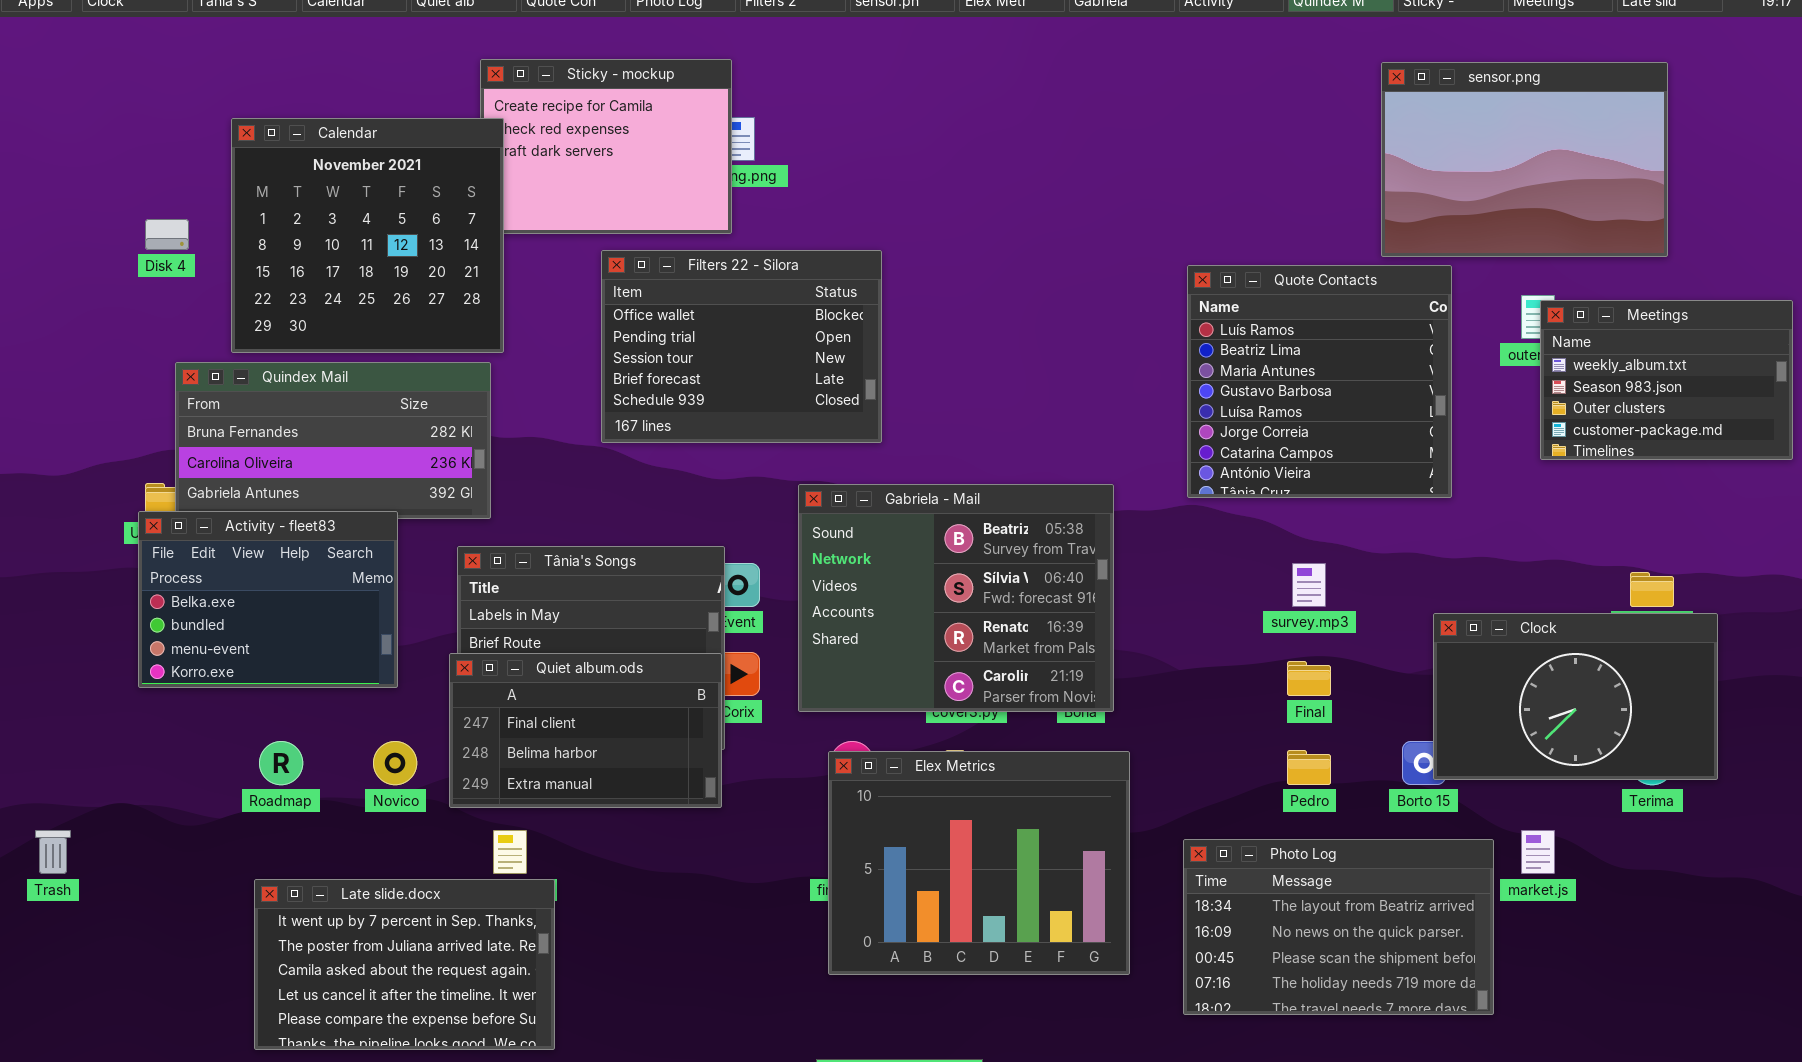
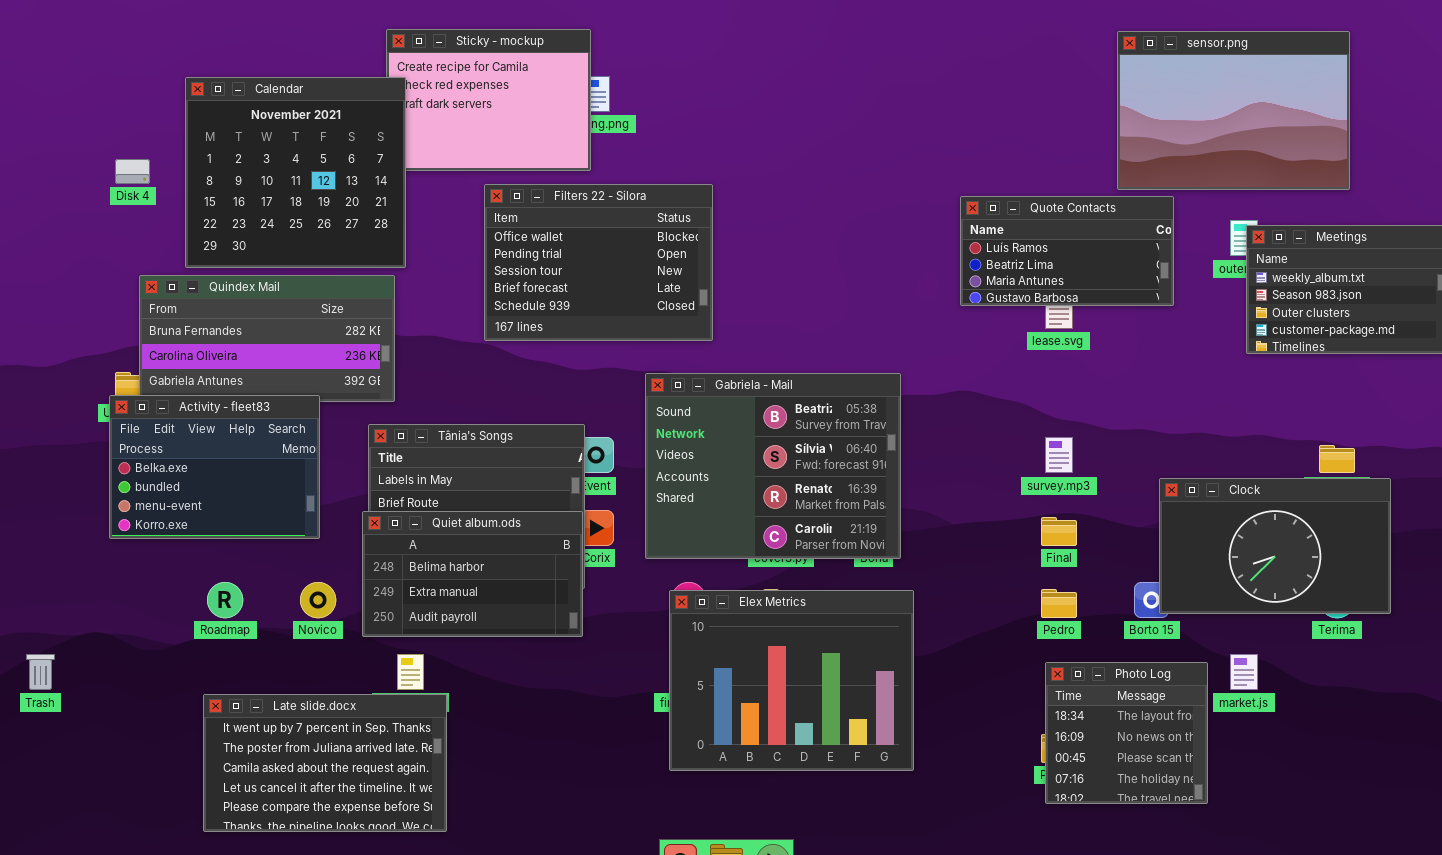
Quote Contacts: [1187,265,1452,498] -> [960,196,1174,306], resized
Quiet album.ods: [449,653,722,808] -> [362,511,583,637], scrolled down 1 row
Photo Log: [1183,839,1494,1015] -> [1045,662,1208,804], resized

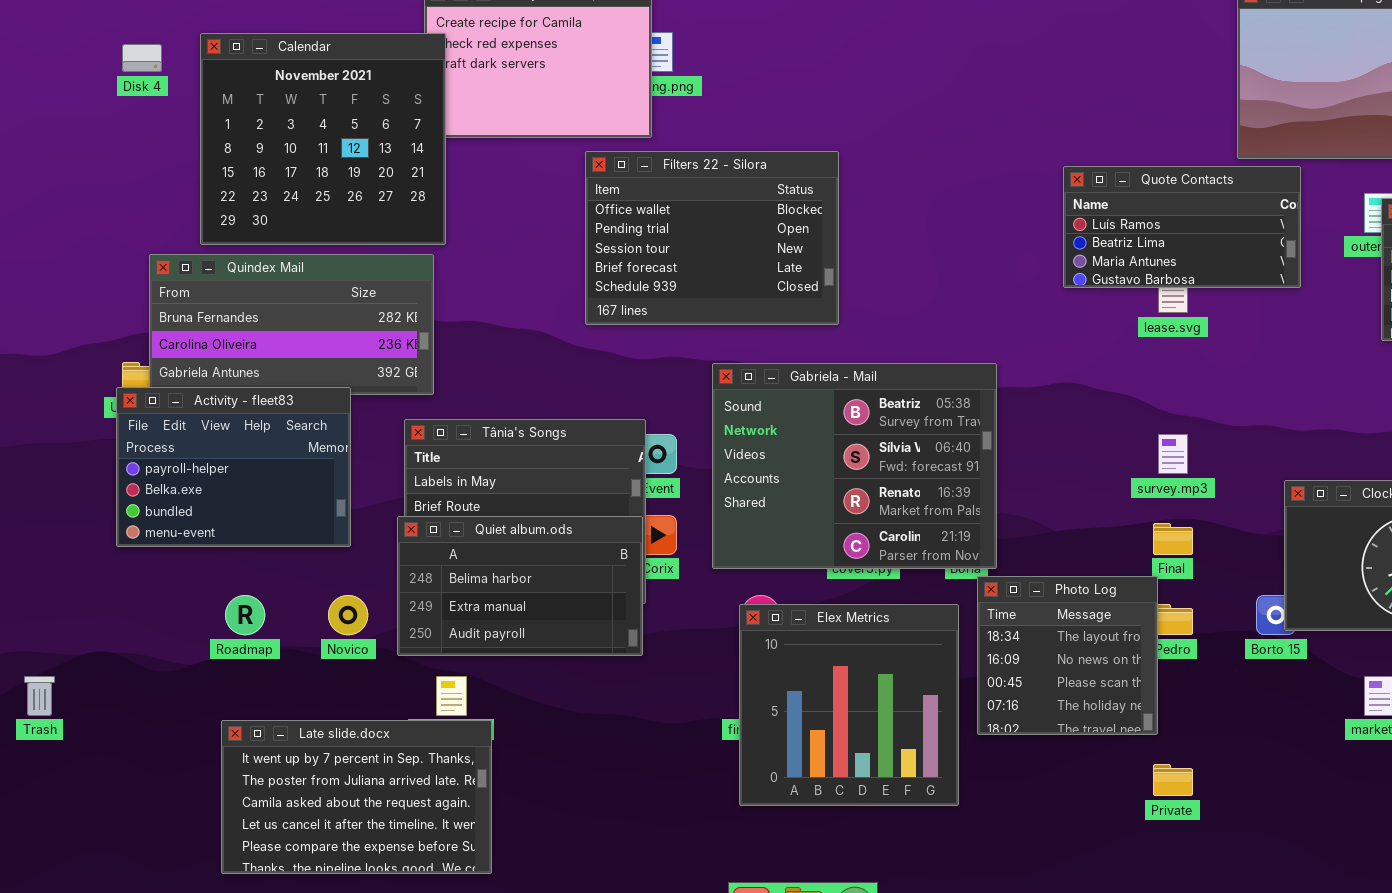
Disk 4: [115,159,150,184] -> [122,44,162,72], moved
Filters 22 - Silora: [484,184,713,341] -> [585,151,839,325], moved
Activity - fleet83: [109,395,320,539] -> [116,387,351,547], scrolled up 1 row
Elex Metrics: [669,590,914,771] -> [739,604,959,806], resized
Photo Log: [1045,662,1208,804] -> [977,576,1158,735], moved

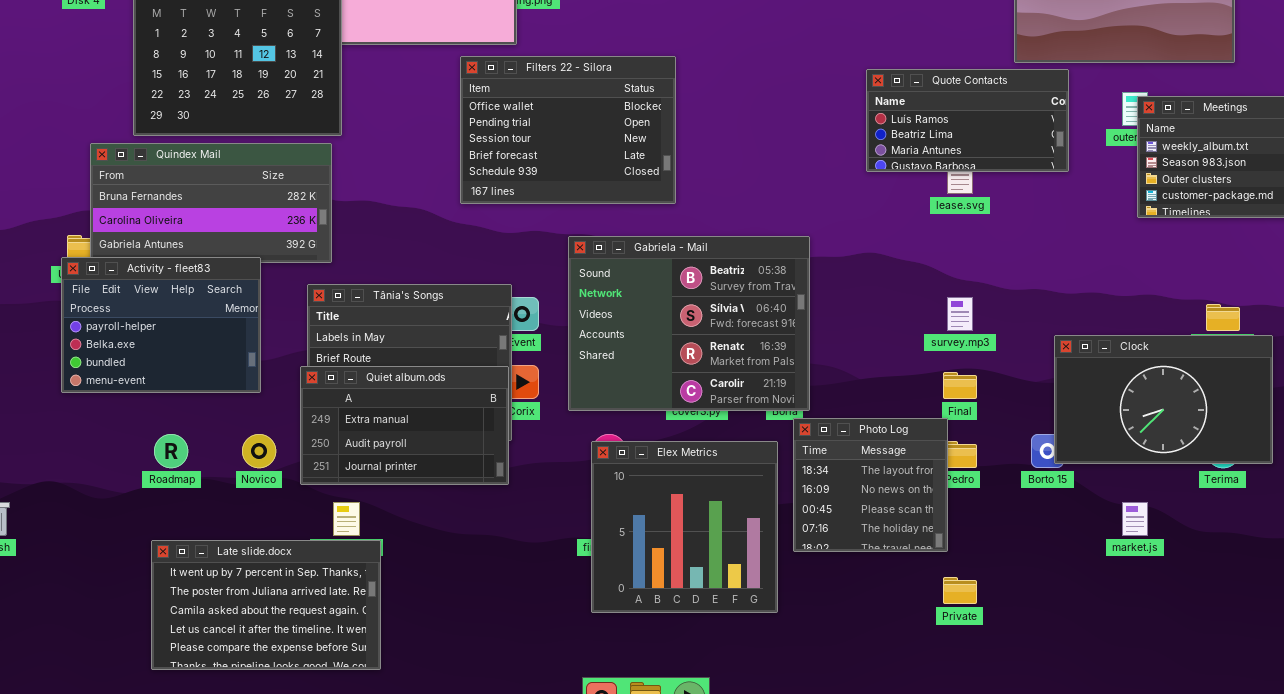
Quiet album.ods: [397,516,643,656] -> [300,366,509,485], scrolled down 1 row

